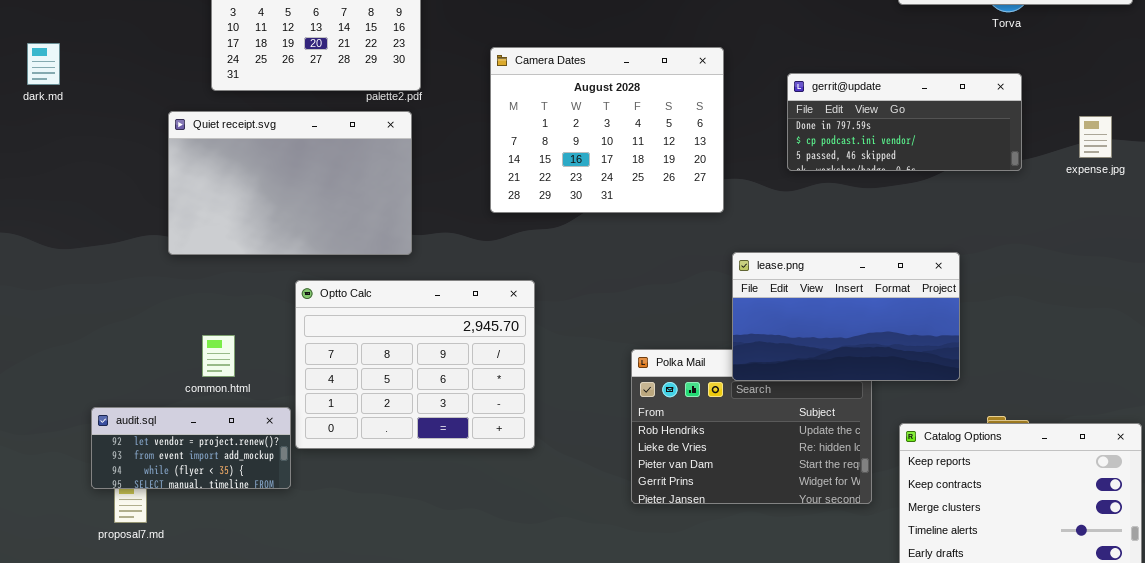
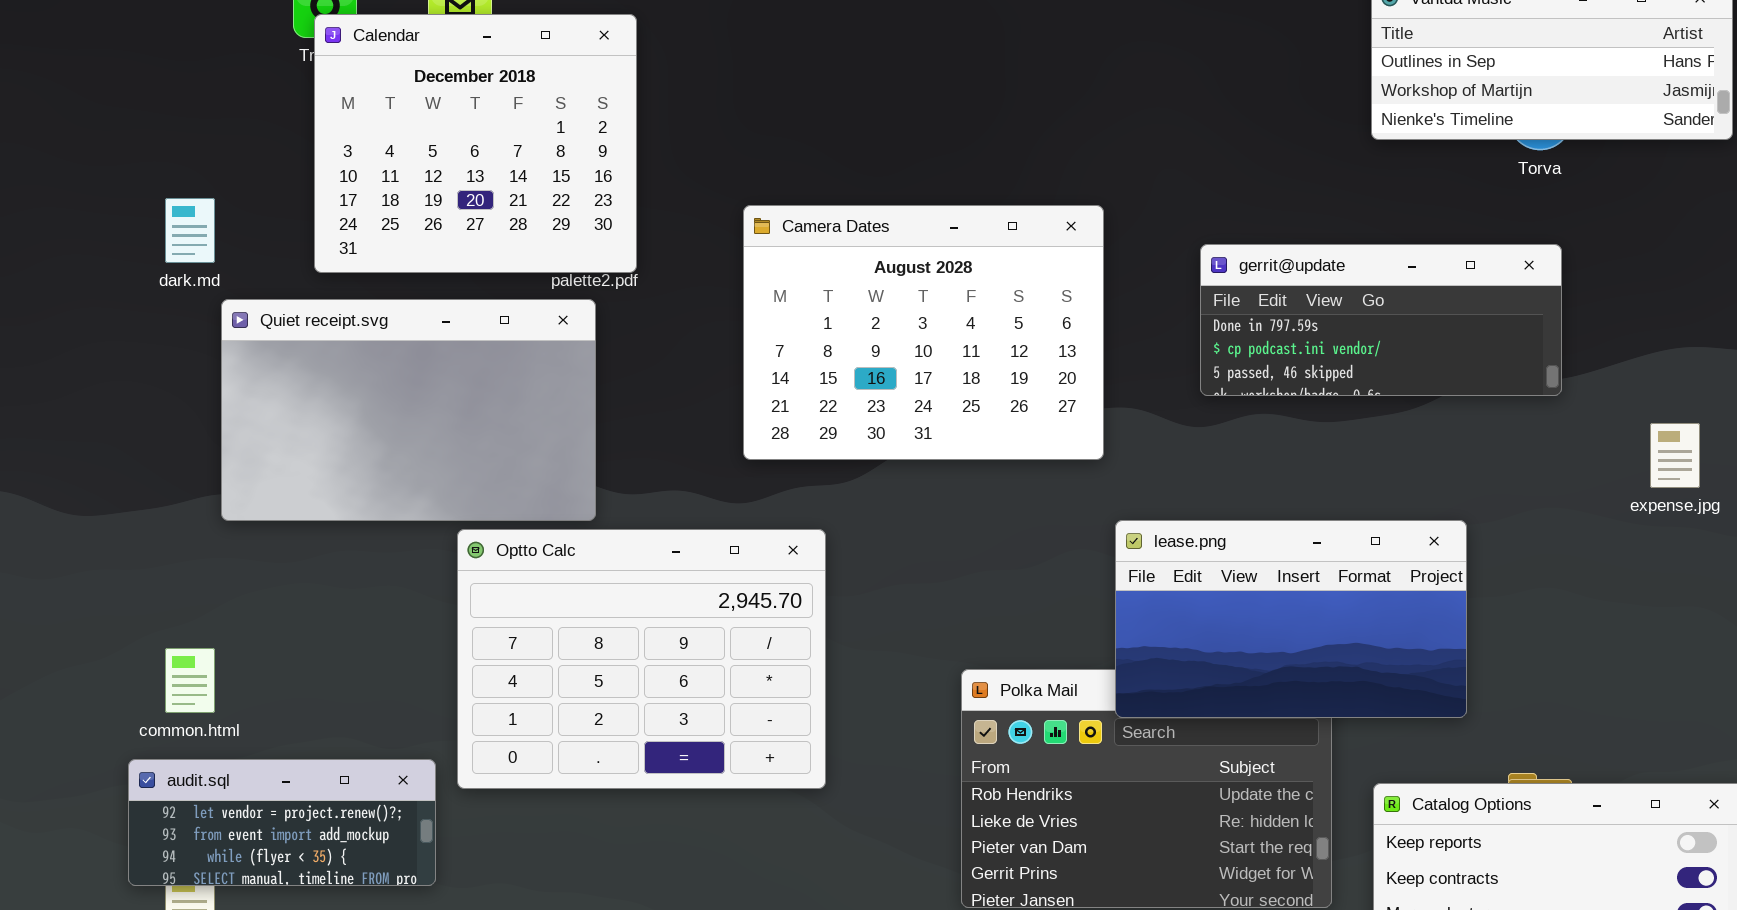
dark.md: [27,43,60,85] -> [165,198,215,263], moved
Quiet receipt.svg: [168,111,412,255] -> [221,299,596,521], moved
expense.jpg: [1079,116,1112,158] -> [1650,423,1700,488], moved
Optto Calc: [295,280,535,449] -> [457,529,826,789], moved
common.html: [202,335,235,377] -> [165,648,215,713], moved

